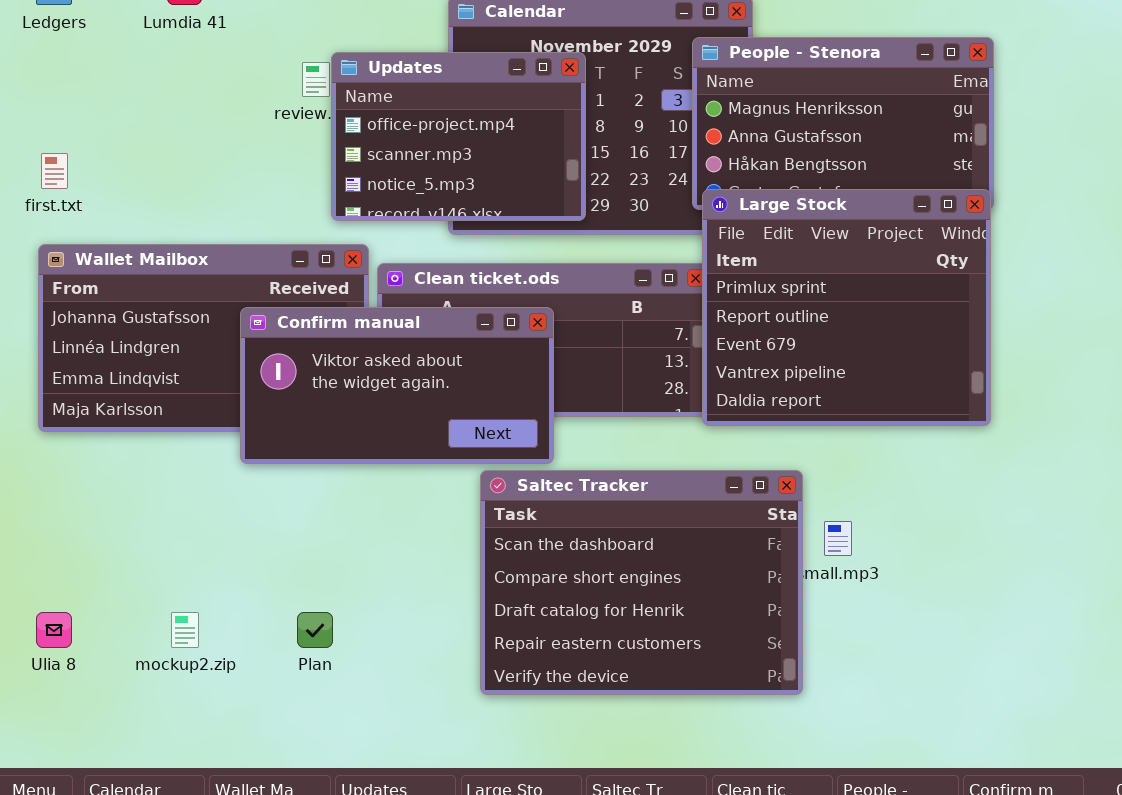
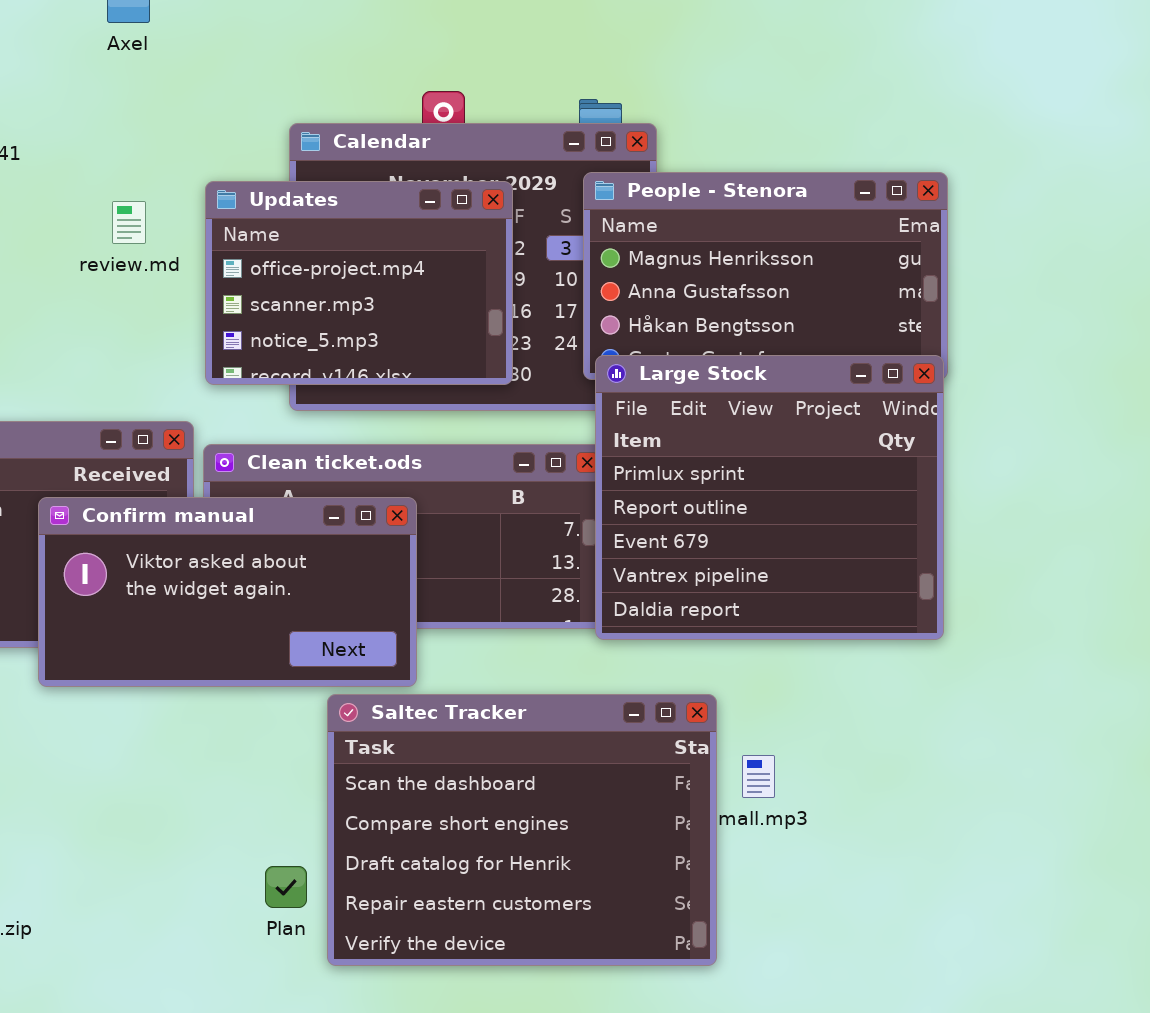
Updates: [331,52,586,221] -> [205,181,513,385], moved
Plan: [297,612,333,648] -> [265,866,307,908], moved

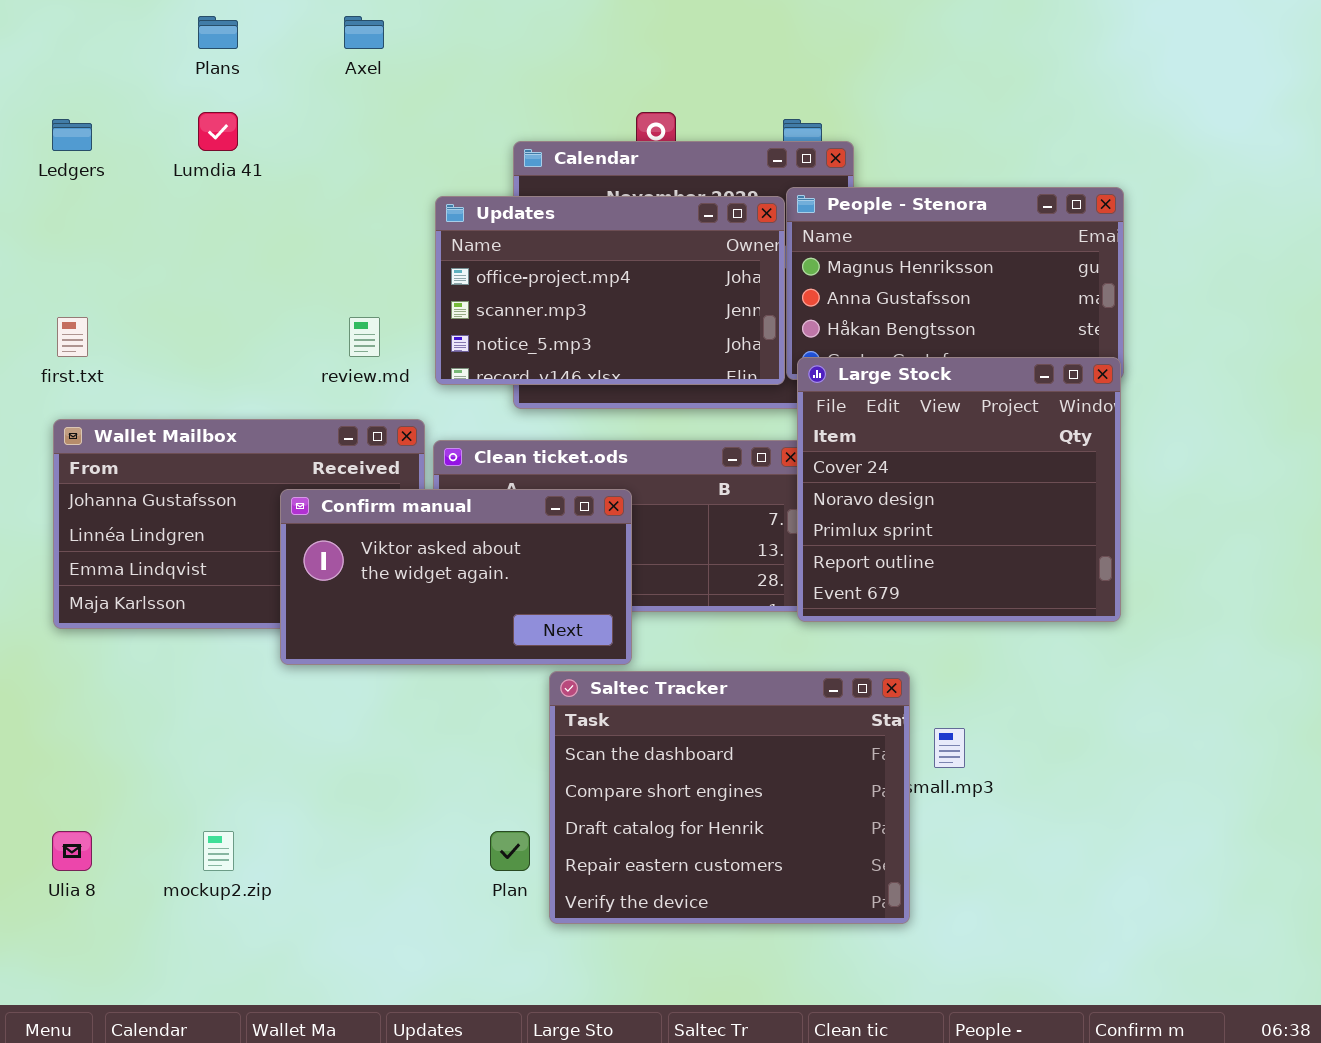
Updates: [205,181,513,385] -> [435,196,785,385], resized
review.md: [112,201,146,244] -> [349,317,380,357], moved
Large Stock: [595,355,944,640] -> [797,357,1121,622], scrolled up 2 rows

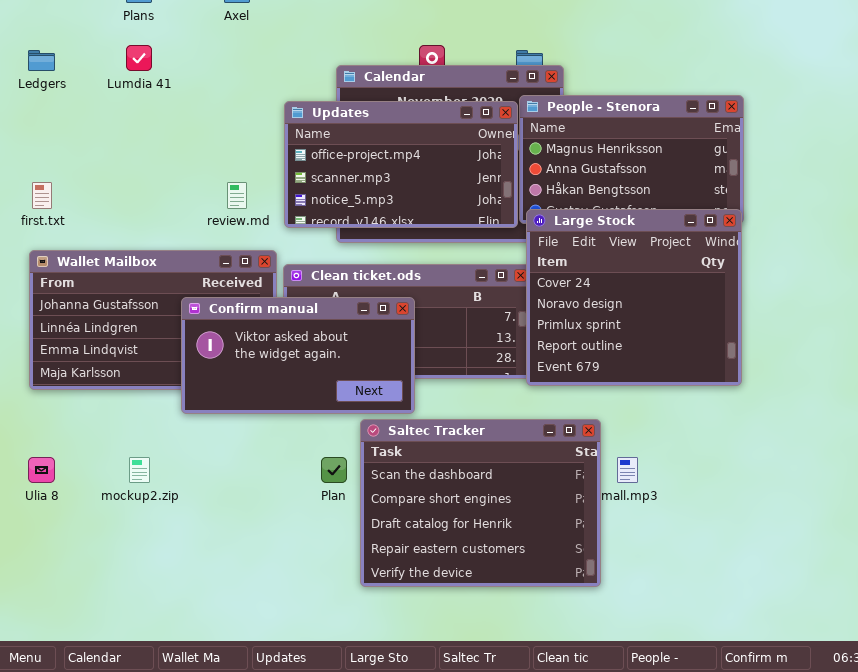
Ulia 8: [52,831,92,871] -> [28,457,55,483], moved
mockup2.zip: [203,831,234,871] -> [129,457,150,483], moved
Plan: [490,831,530,871] -> [321,457,347,483], moved

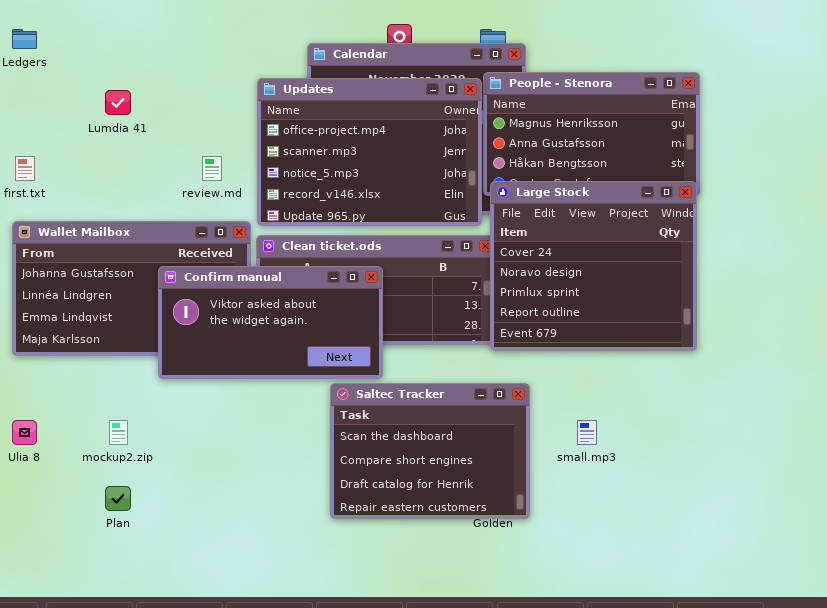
Lumdia 41: [126,45,152,71] -> [105,90,131,115], moved
Updates: [284,101,518,228] -> [257,78,482,226], resized
Saltec Tracker: [360,419,601,587] -> [330,383,530,519], resized
Plan: [321,457,347,483] -> [105,486,131,511], moved

